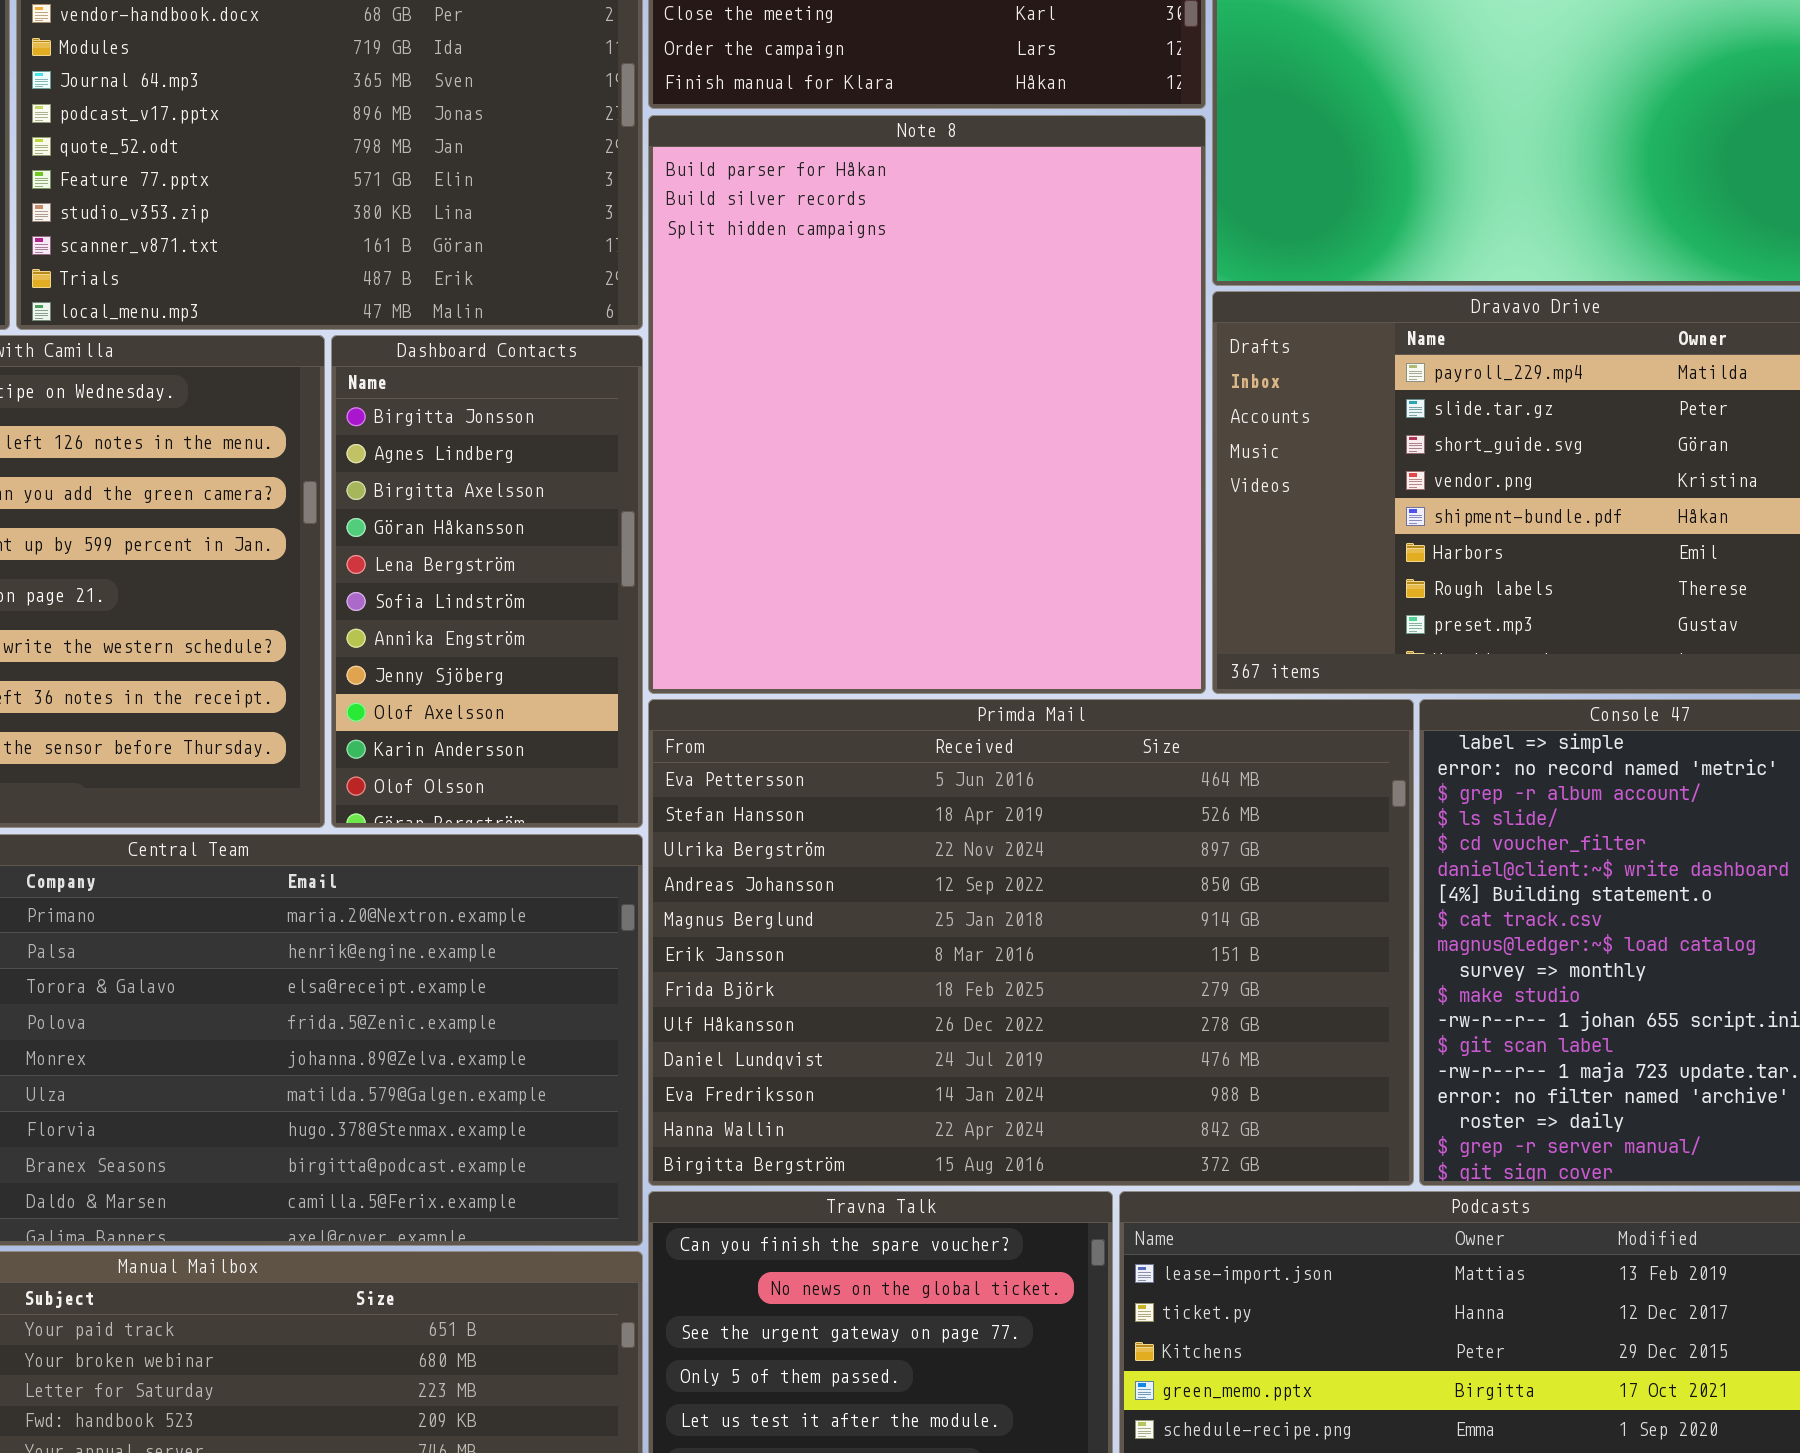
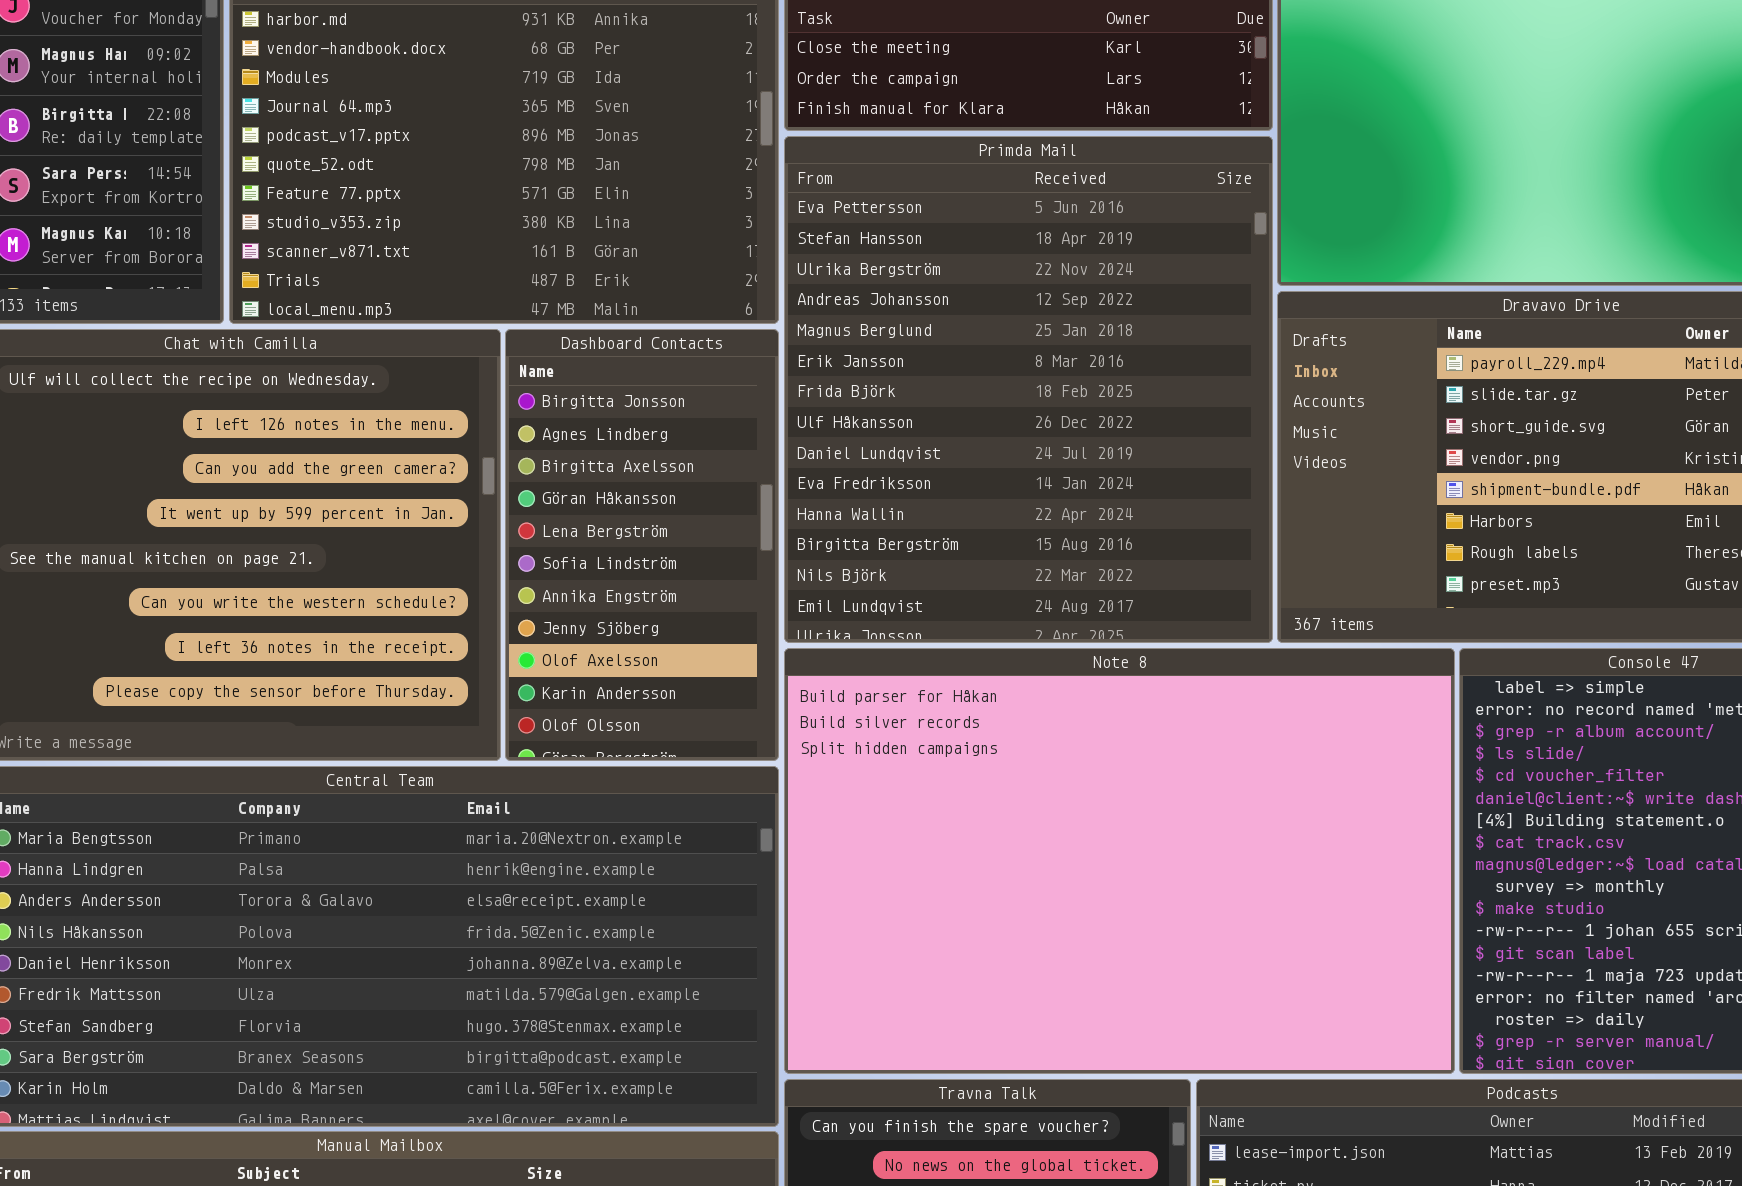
Note 8: [648,115,1206,694] -> [784,648,1455,1074], moved, resized
Primda Mail: [648,699,1414,1186] -> [784,136,1273,643], moved, resized

